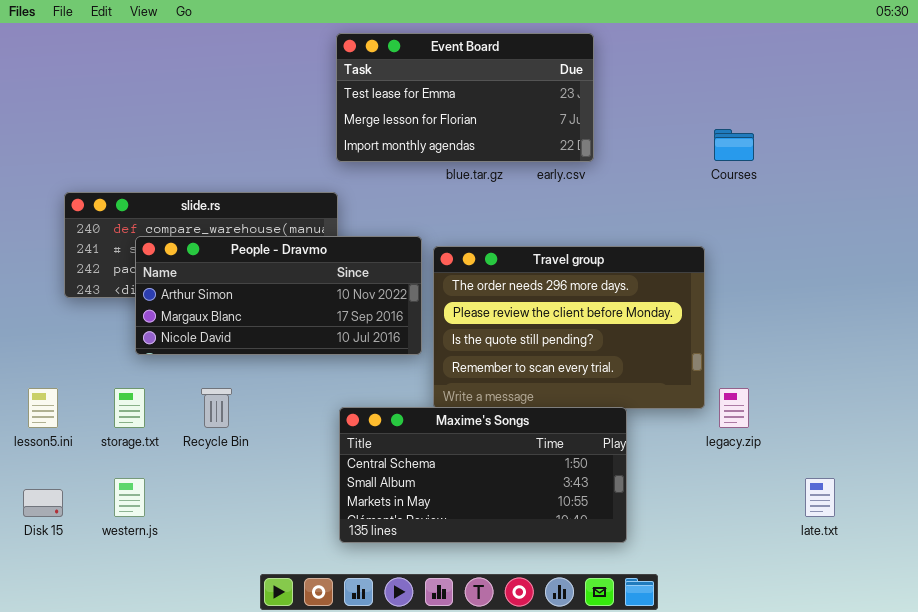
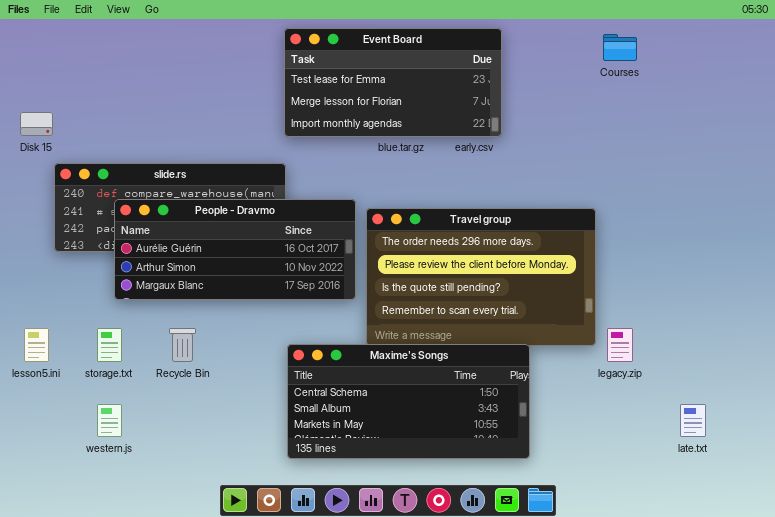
Courses: [714,129,754,161] -> [603,34,637,61], moved
People - Dravmo: [135,236,422,355] -> [114,199,356,300], scrolled up 1 row
Disk 15: [23,489,63,517] -> [20,112,53,136], moved

